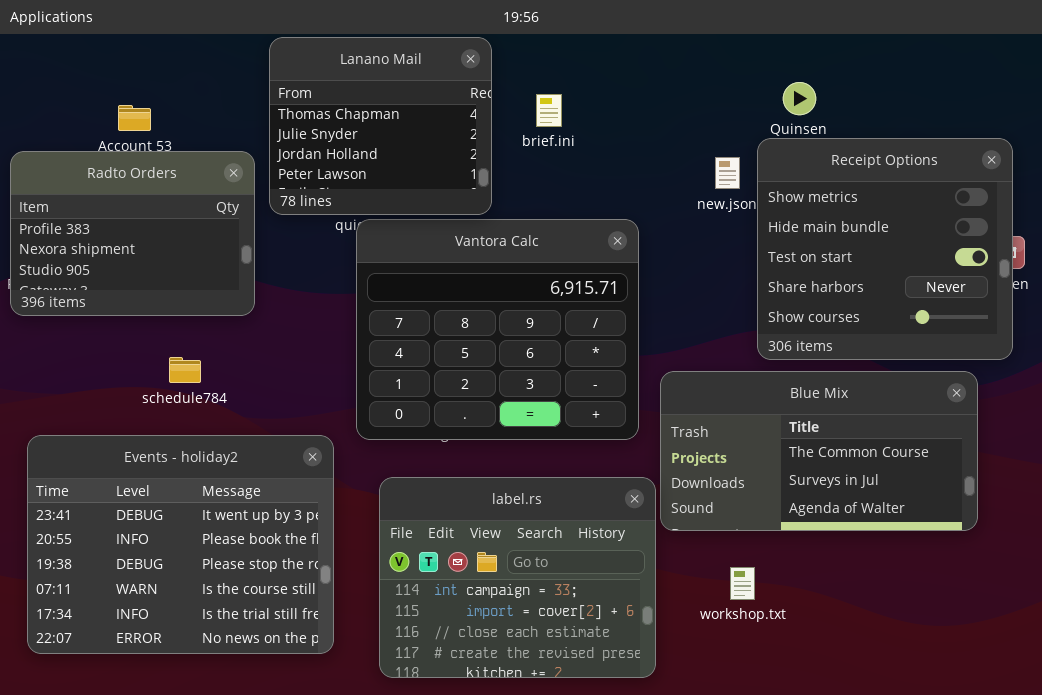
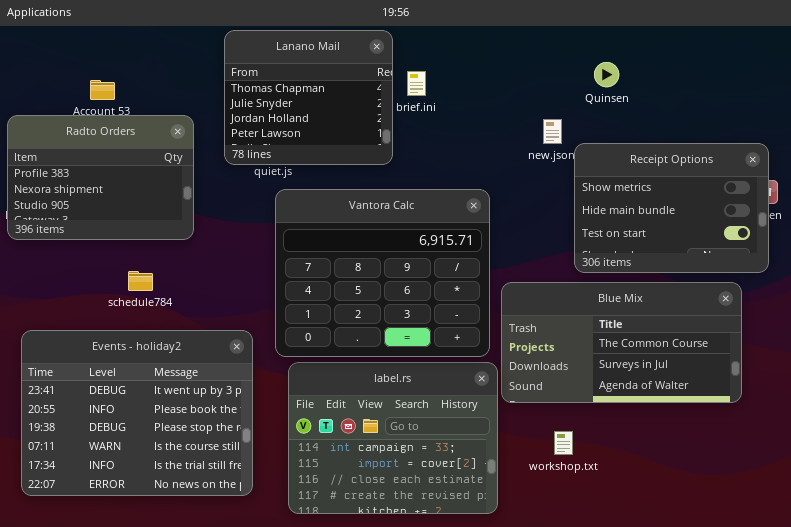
Lanano Mail: [269,37,492,215] -> [224,30,393,165], moved
Receipt Options: [757,138,1013,360] -> [574,143,769,273], resized
Vantora Calc: [356,219,639,440] -> [275,189,490,357], moved

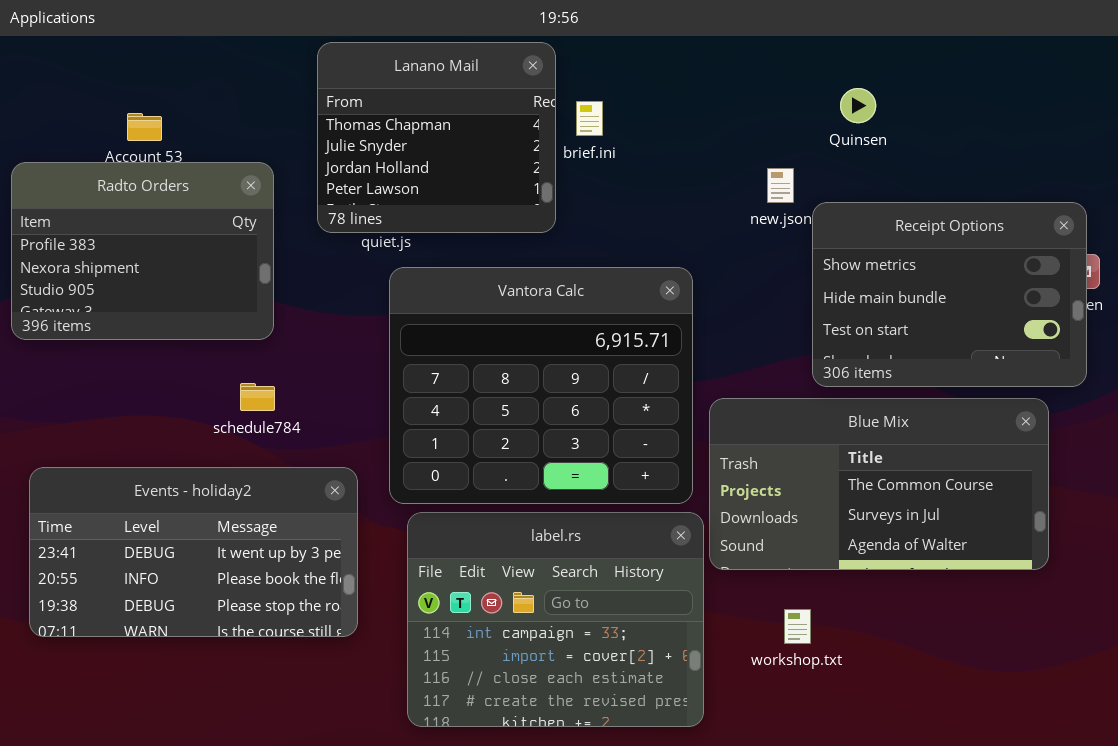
schedule784: [128,271,153,291] -> [240,383,275,411], moved
Events - holiday2: [21,330,253,496] -> [29,467,358,637], resized

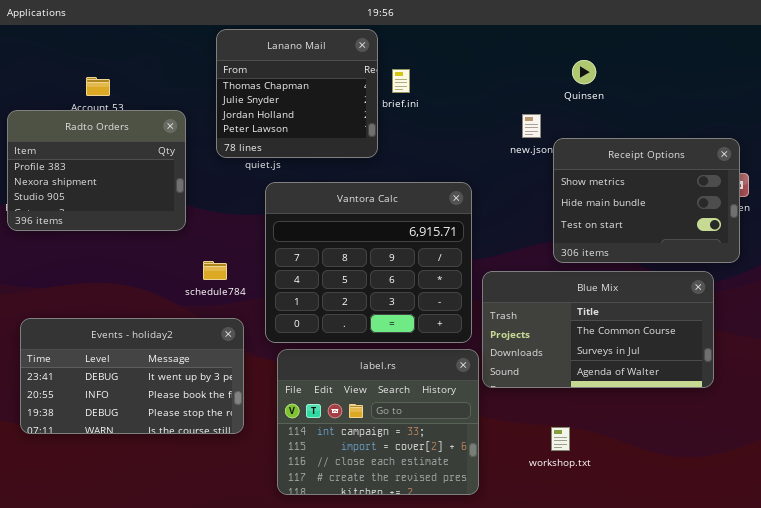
schedule784: [240,383,275,411] -> [203,261,227,280], moved
workshop.txt: [784,609,811,644] -> [551,427,570,451], moved

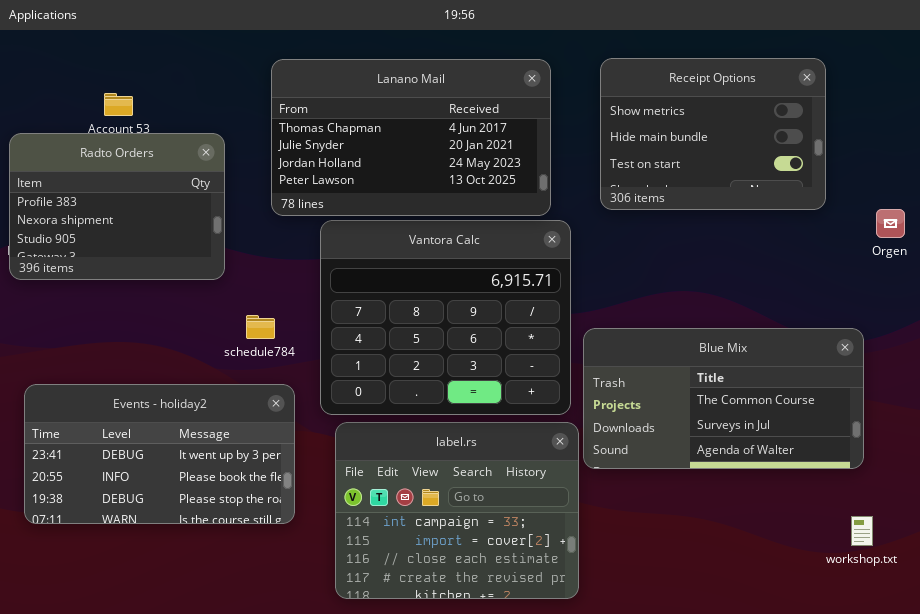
Lanano Mail: [216,29,378,158] -> [271,59,551,216], moved, resized
Receipt Options: [553,138,740,263] -> [600,58,826,210], moved
workshop.txt: [551,427,570,451] -> [851,516,873,546], moved

